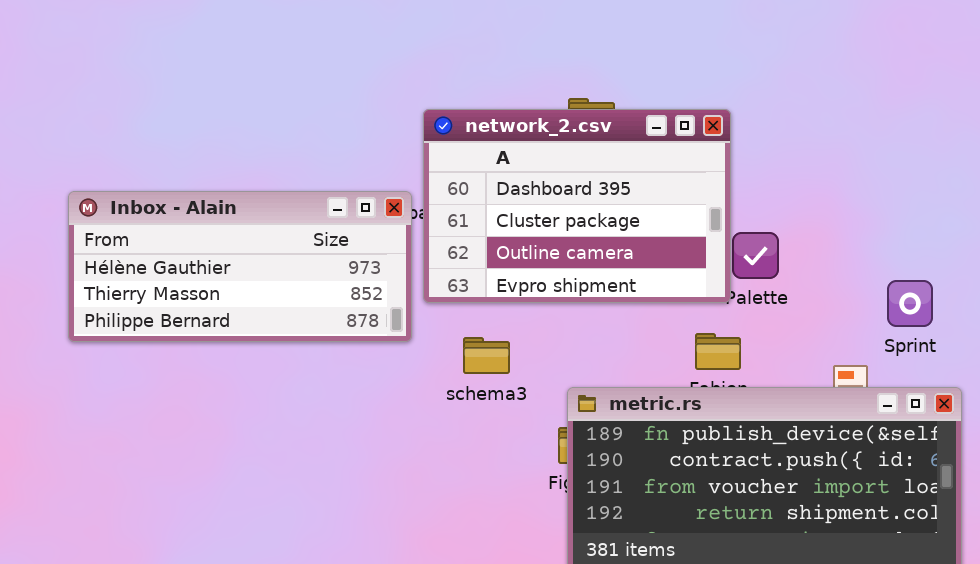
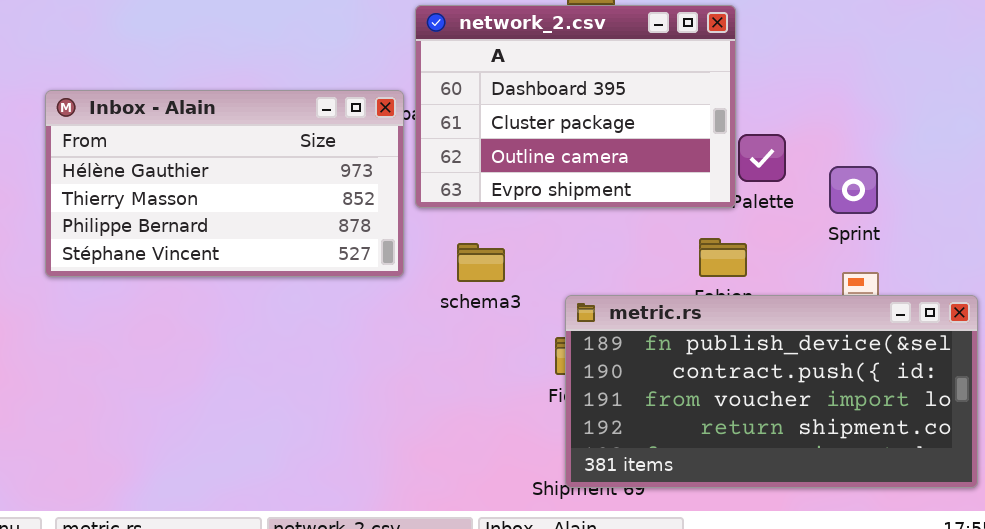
Inbox - Alain: [68,191,412,342] -> [45,90,404,277], resized
Sprint: [887,280,933,327] -> [829,166,878,214], moved

